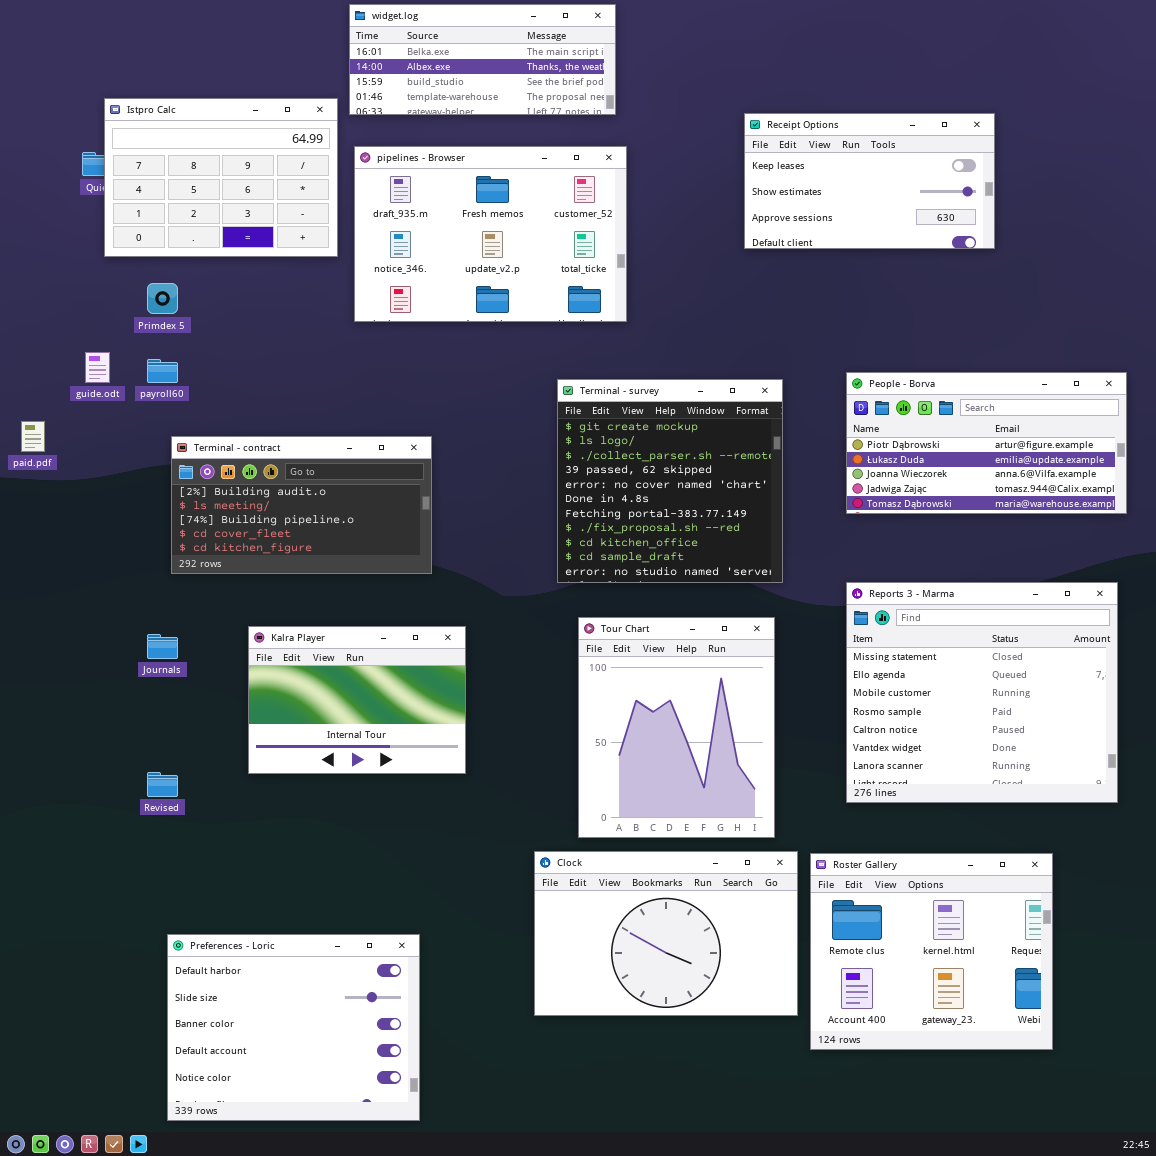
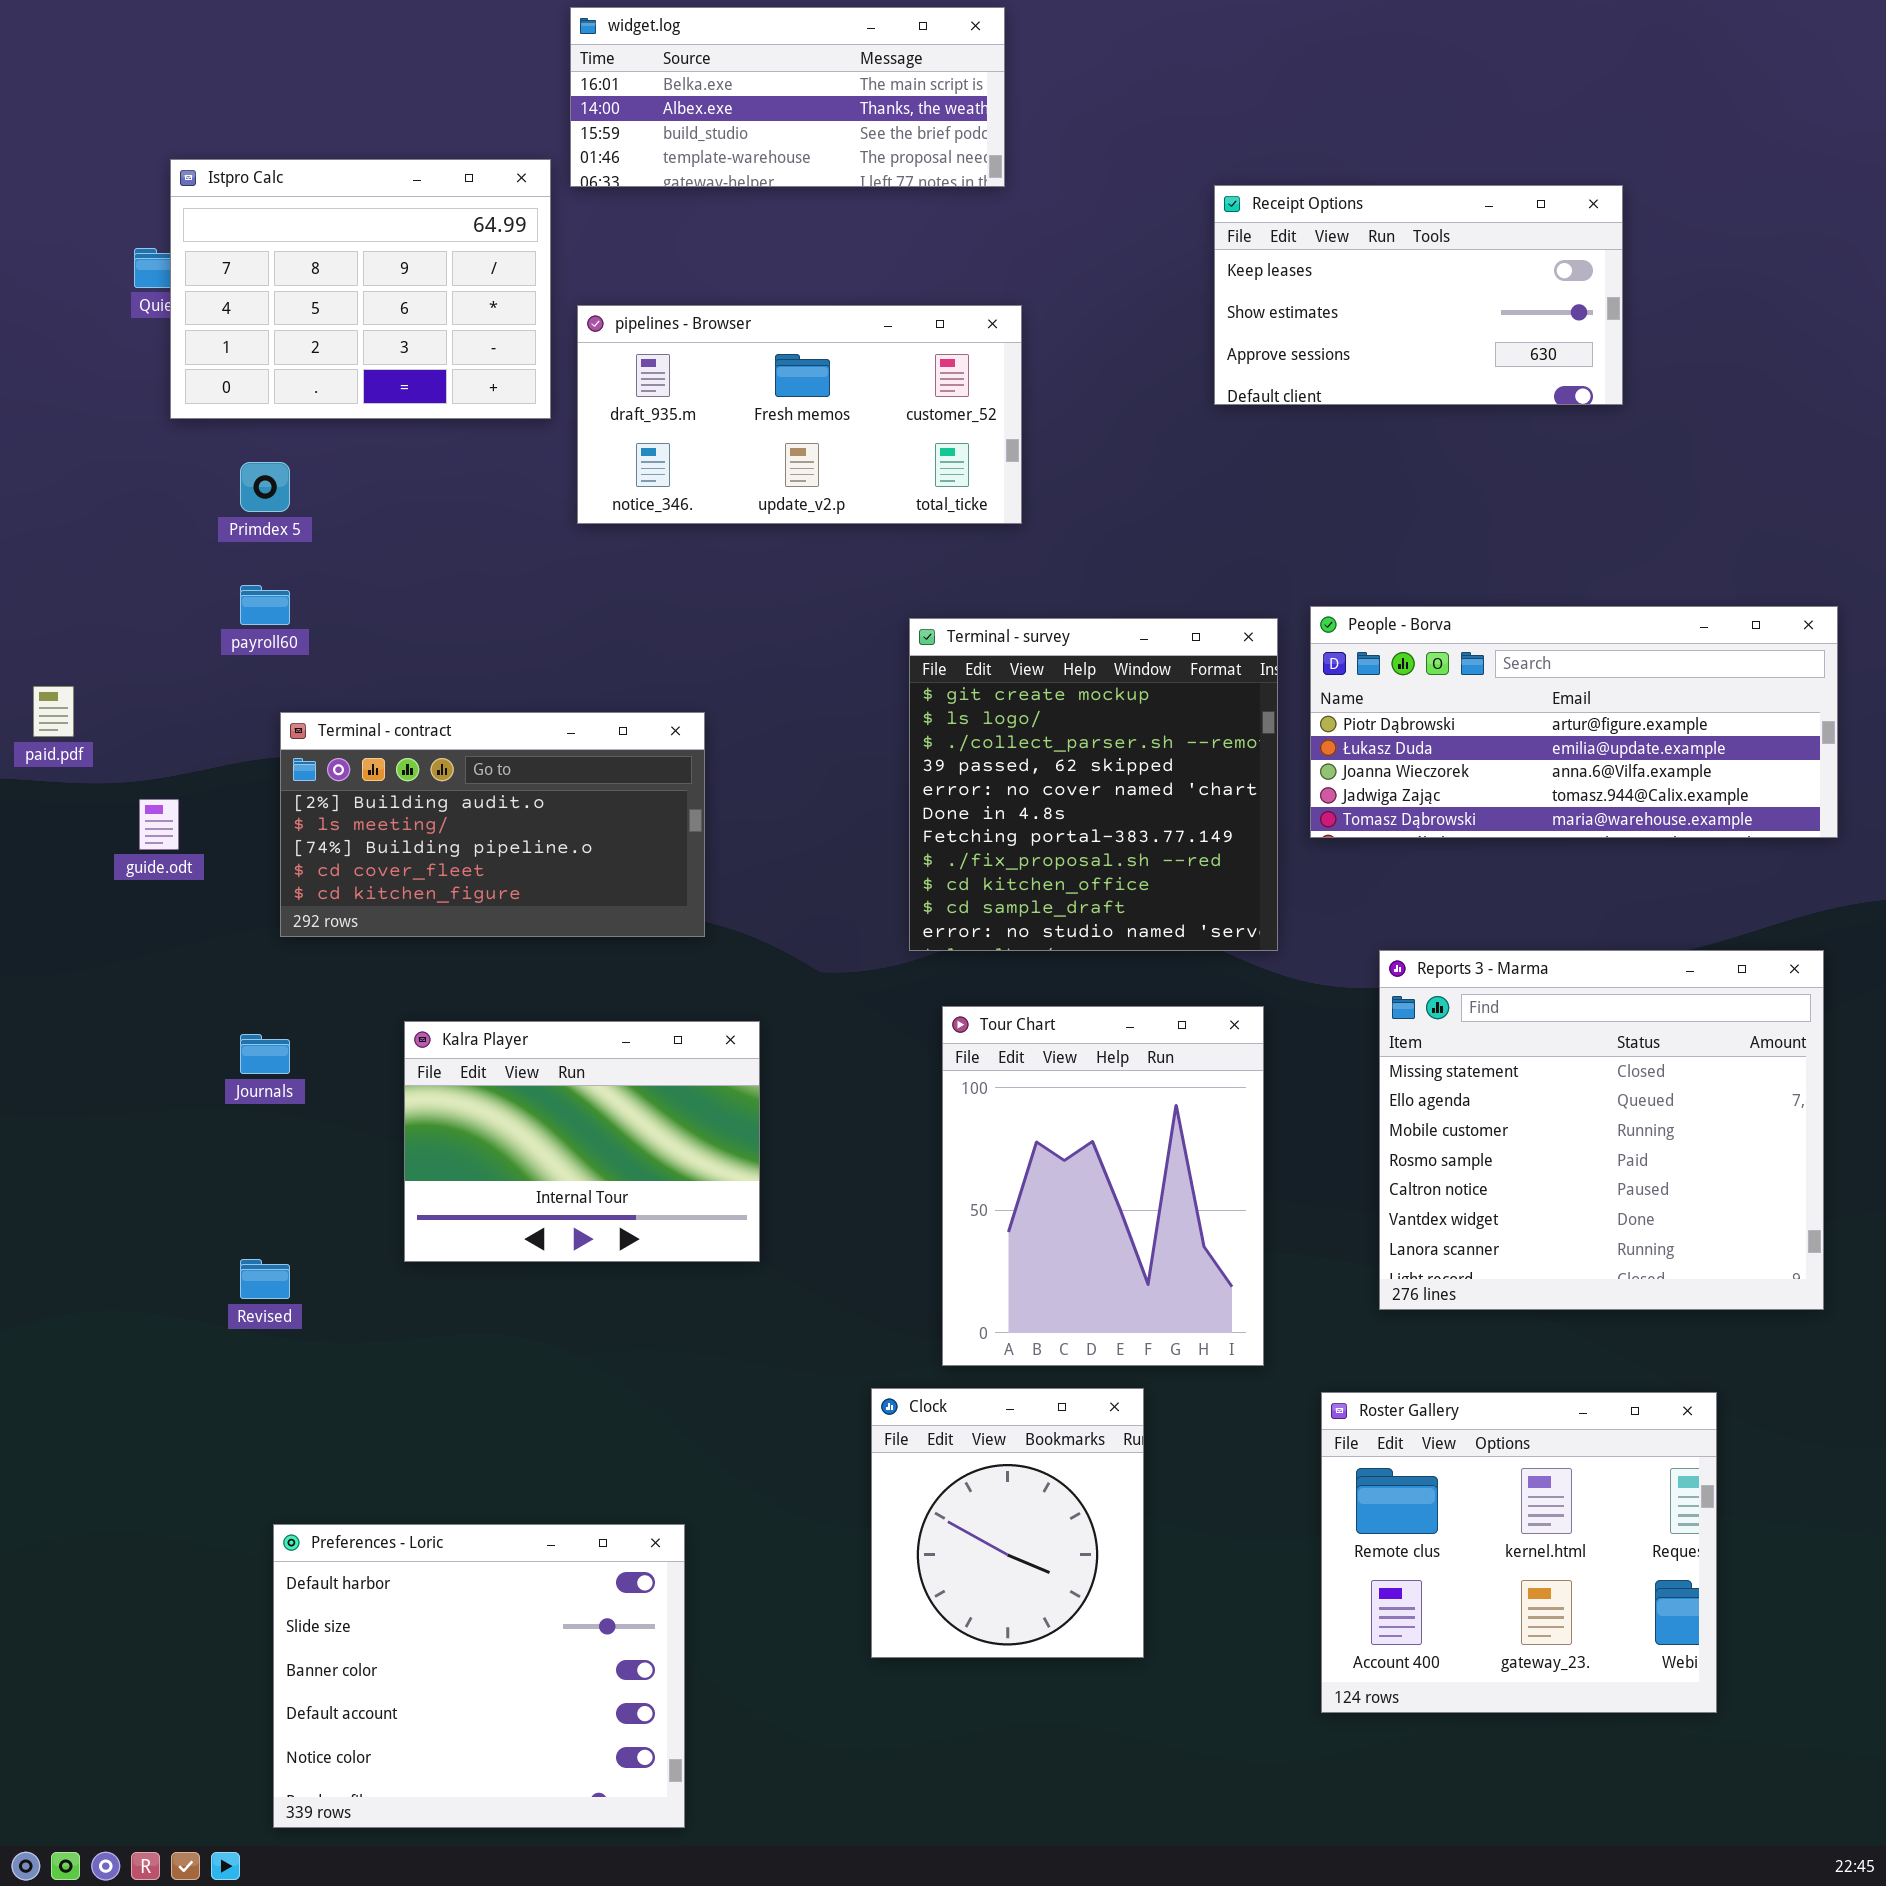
pipelines - Browser: [354,146,627,322] -> [577,305,1022,524], resized
guide.odt: [85,352,110,383] -> [139,799,179,850], moved
People - Borva: [846,372,1127,514] -> [1310,606,1838,838], resized
Clock: [534,851,798,1016] -> [871,1388,1144,1658], resized

